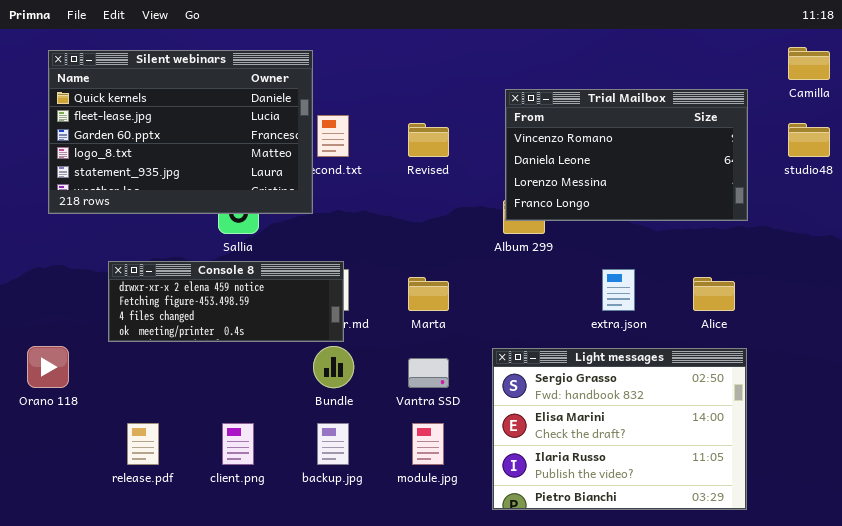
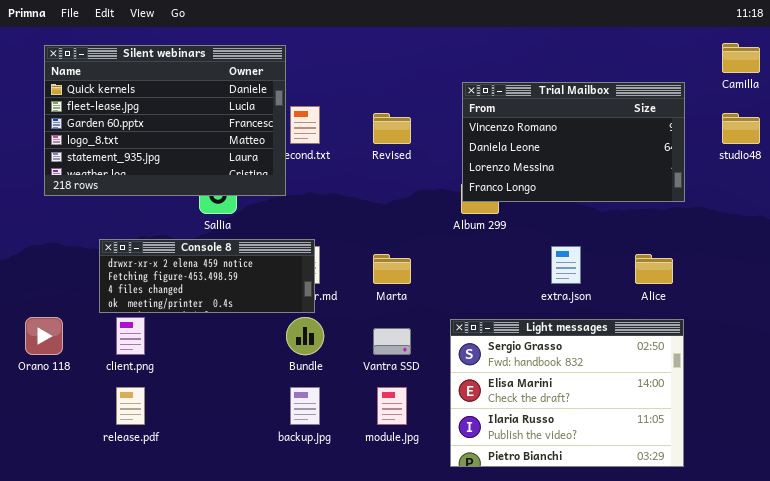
client.png: [222,423,254,465] -> [116,317,145,355], moved

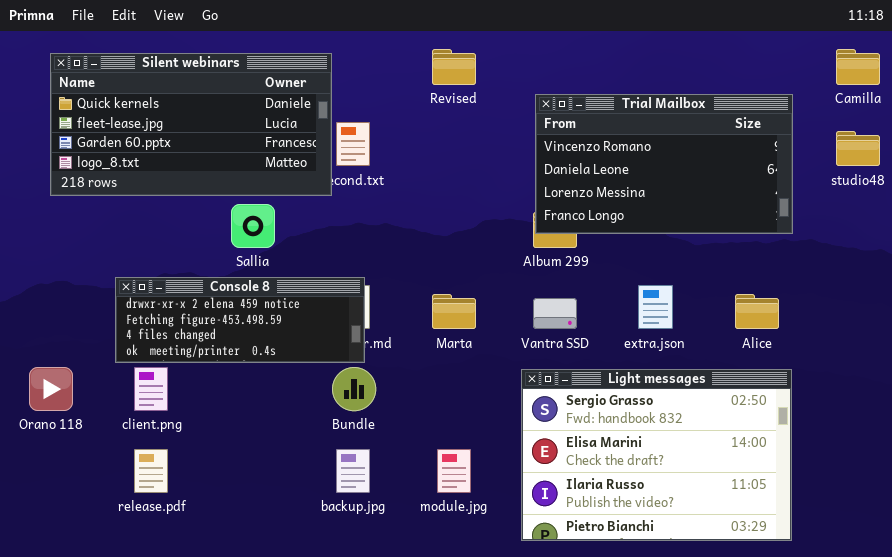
Silent webinars: [44,45,286,196] -> [50,53,332,196], resized
Revised: [373,113,411,144] -> [432,49,476,85], moved
Vantra SSD: [373,328,411,355] -> [533,298,577,329], moved

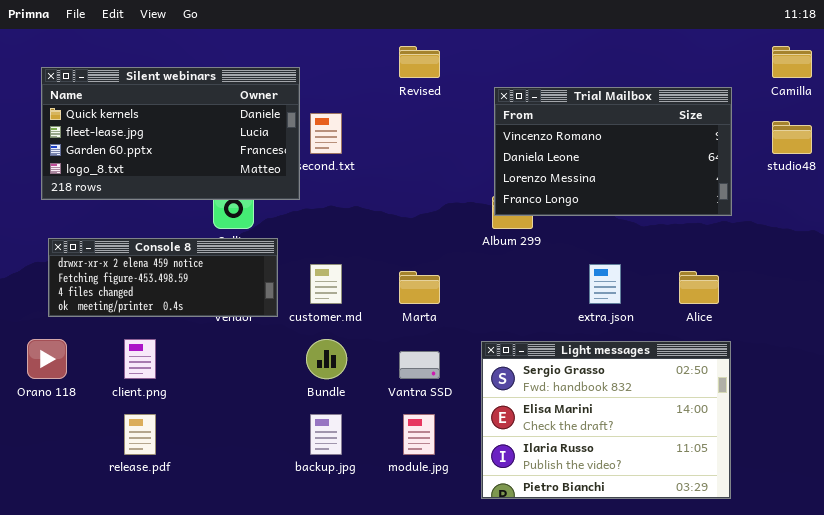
Silent webinars: [50,53,332,196] -> [41,67,300,200], moved
Console 8: [115,277,365,363] -> [48,238,278,317], moved
Vantra SSD: [533,298,577,329] -> [399,351,440,379], moved

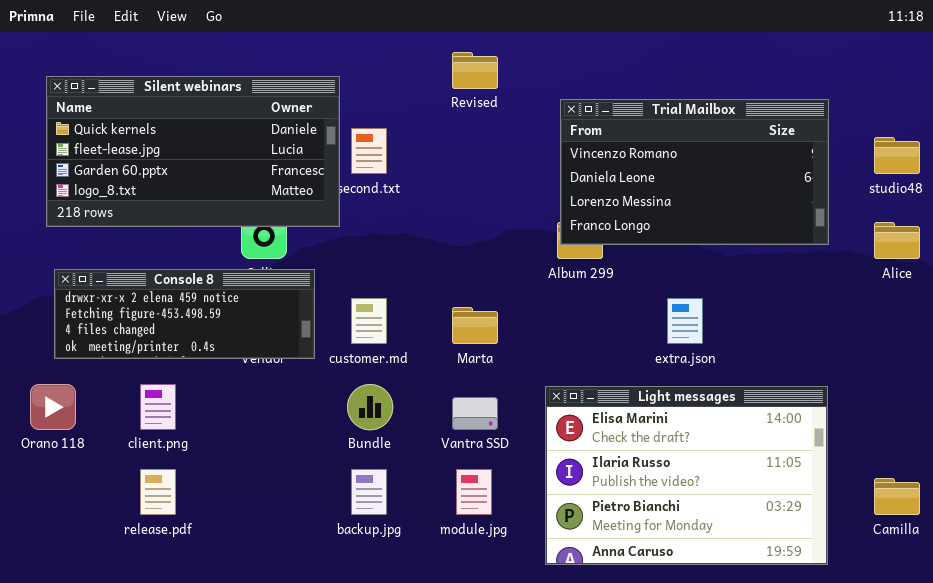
Camilla: [772,46,812,78] -> [874,478,920,515], moved
Alice: [679,271,719,304] -> [874,222,920,259], moved
Light messages: [481,341,731,499] -> [545,386,828,565], scrolled down 1 row

